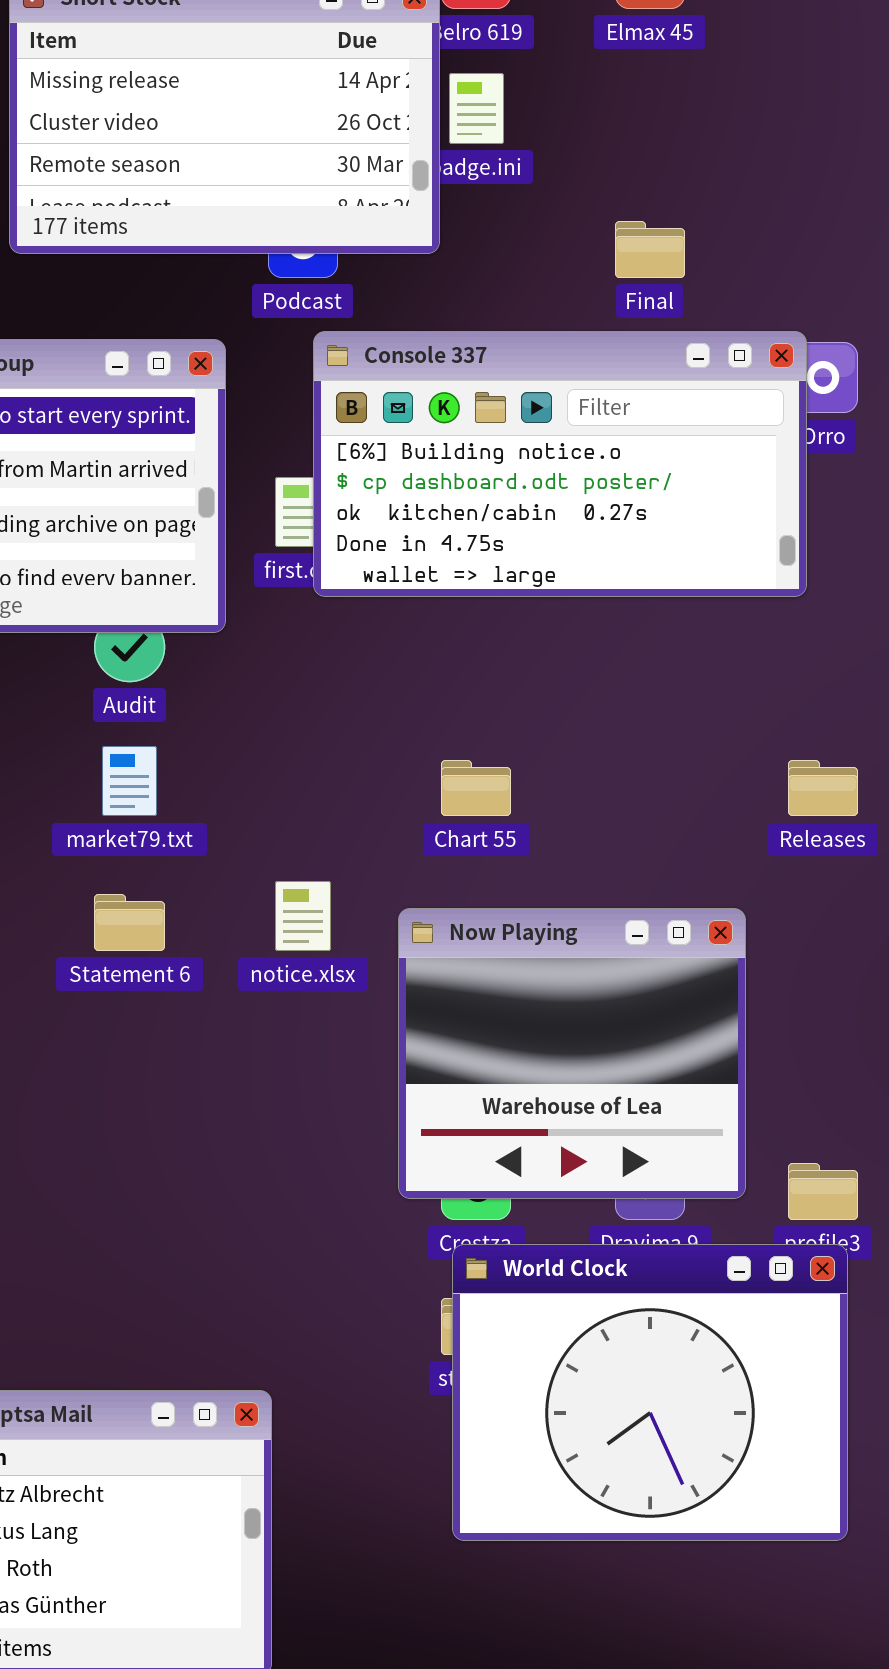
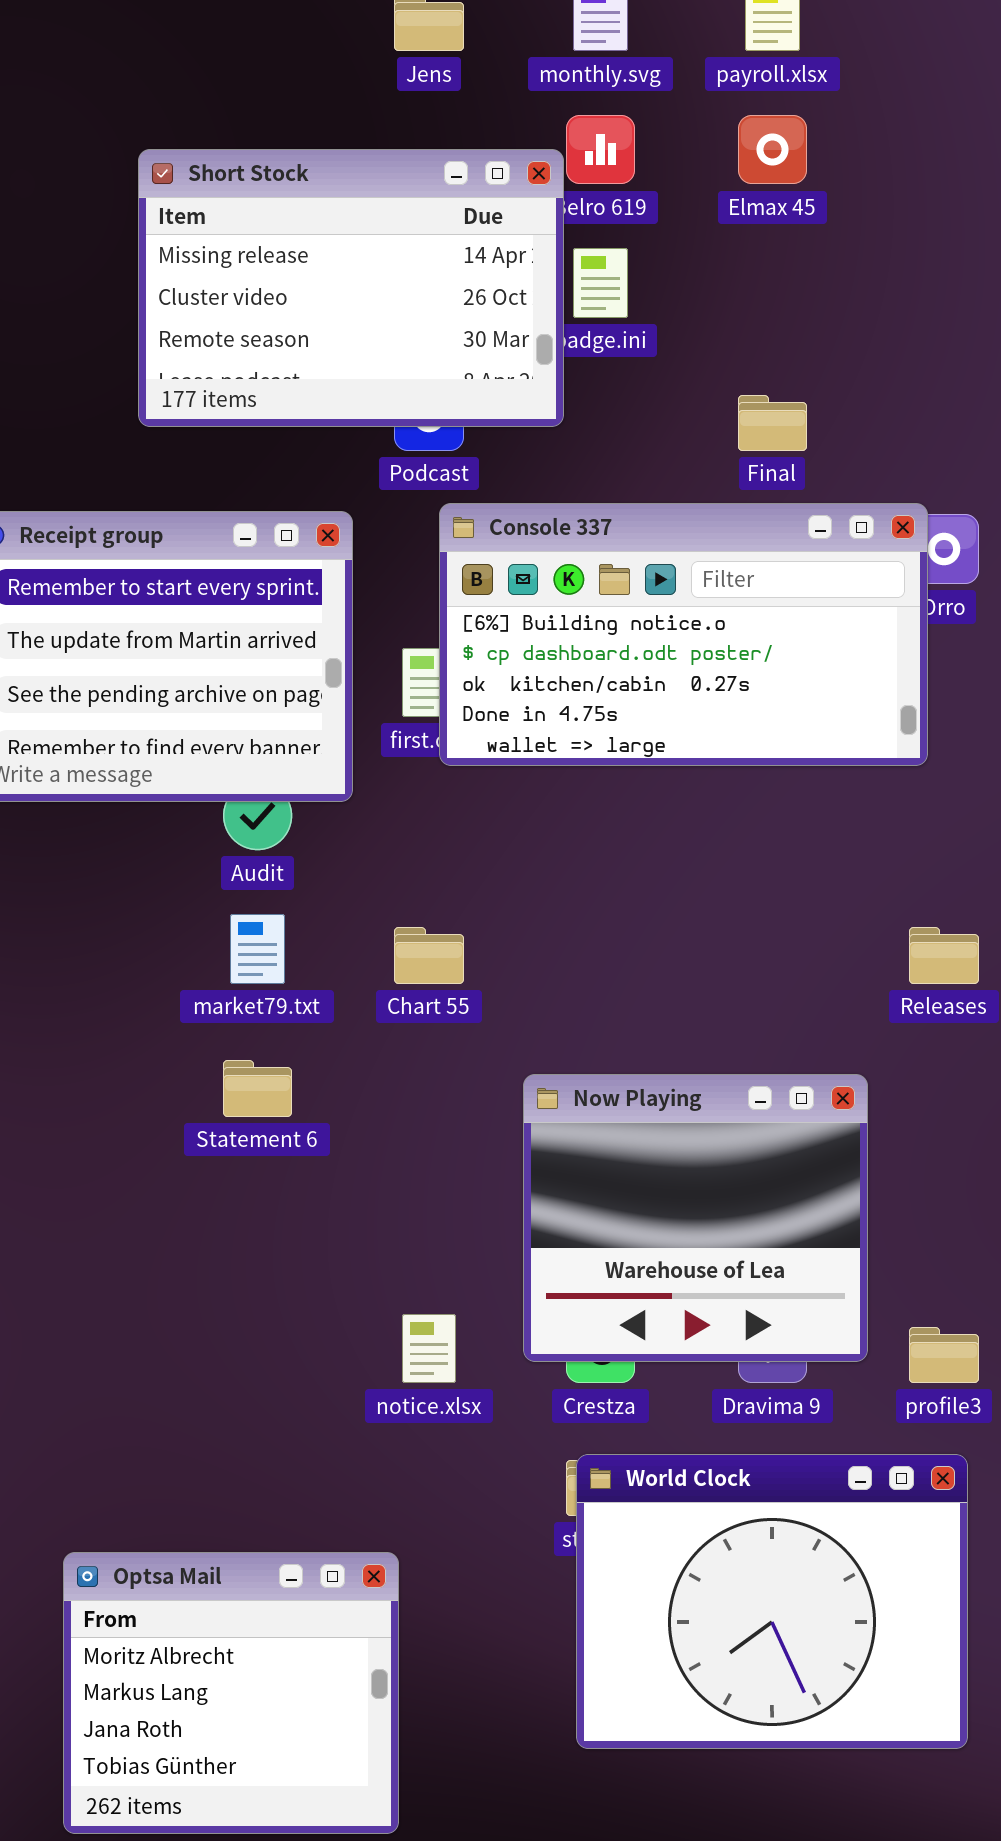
Chart 55: [441,760,511,816] -> [394,927,464,984], moved
notice.xlsx: [275,881,331,951] -> [402,1314,456,1383], moved
World Clock: [452,1244,848,1541] -> [576,1454,968,1749], moved

